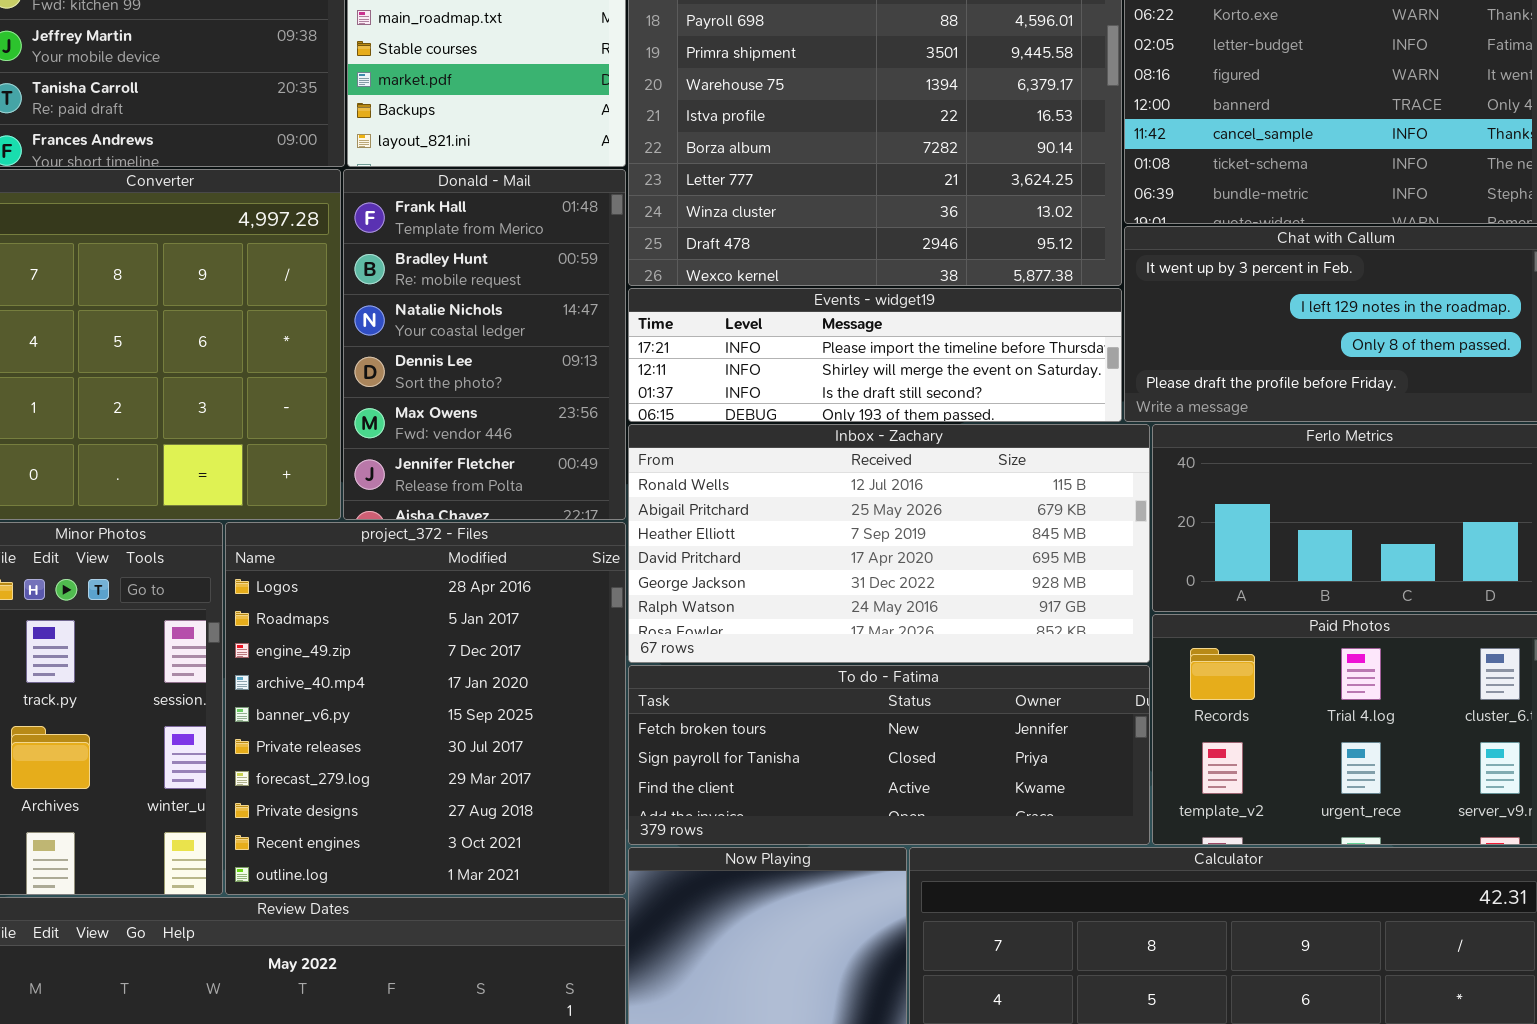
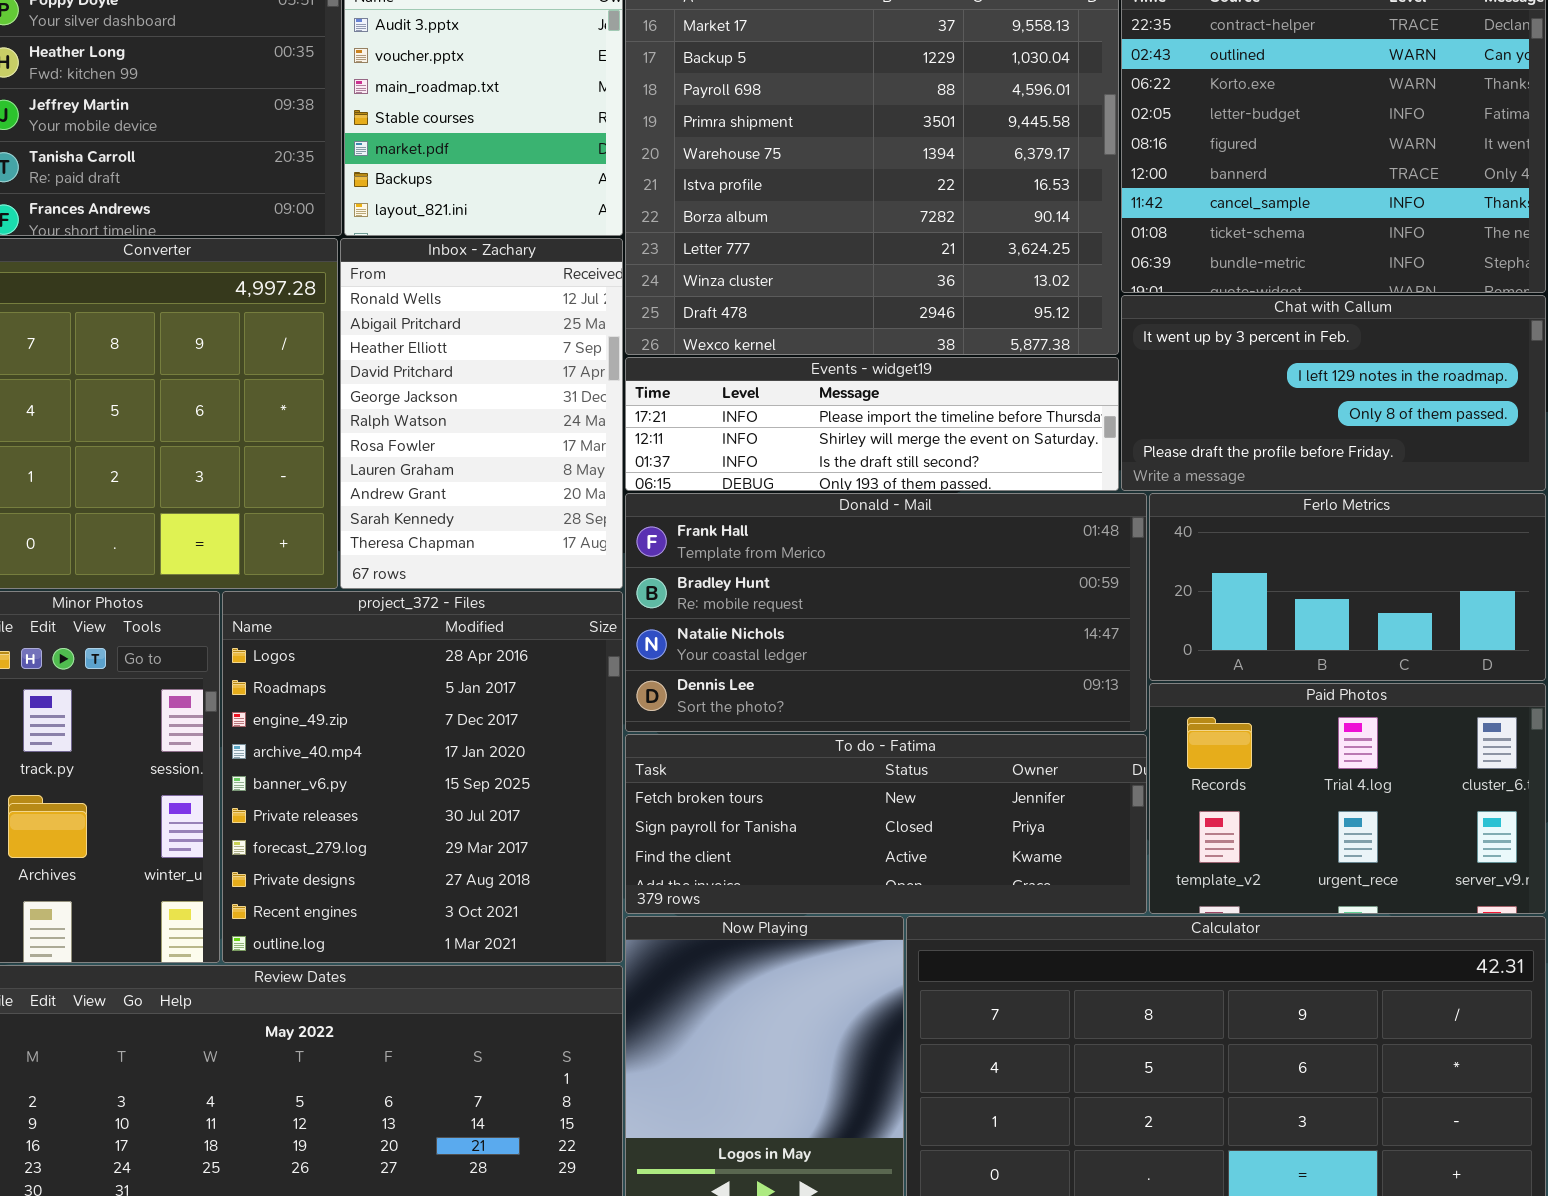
Donald - Mail: [343,169,626,520] -> [625,493,1147,732], moved, resized
Inbox - Zachary: [628,424,1150,663] -> [340,238,623,589], moved, resized

